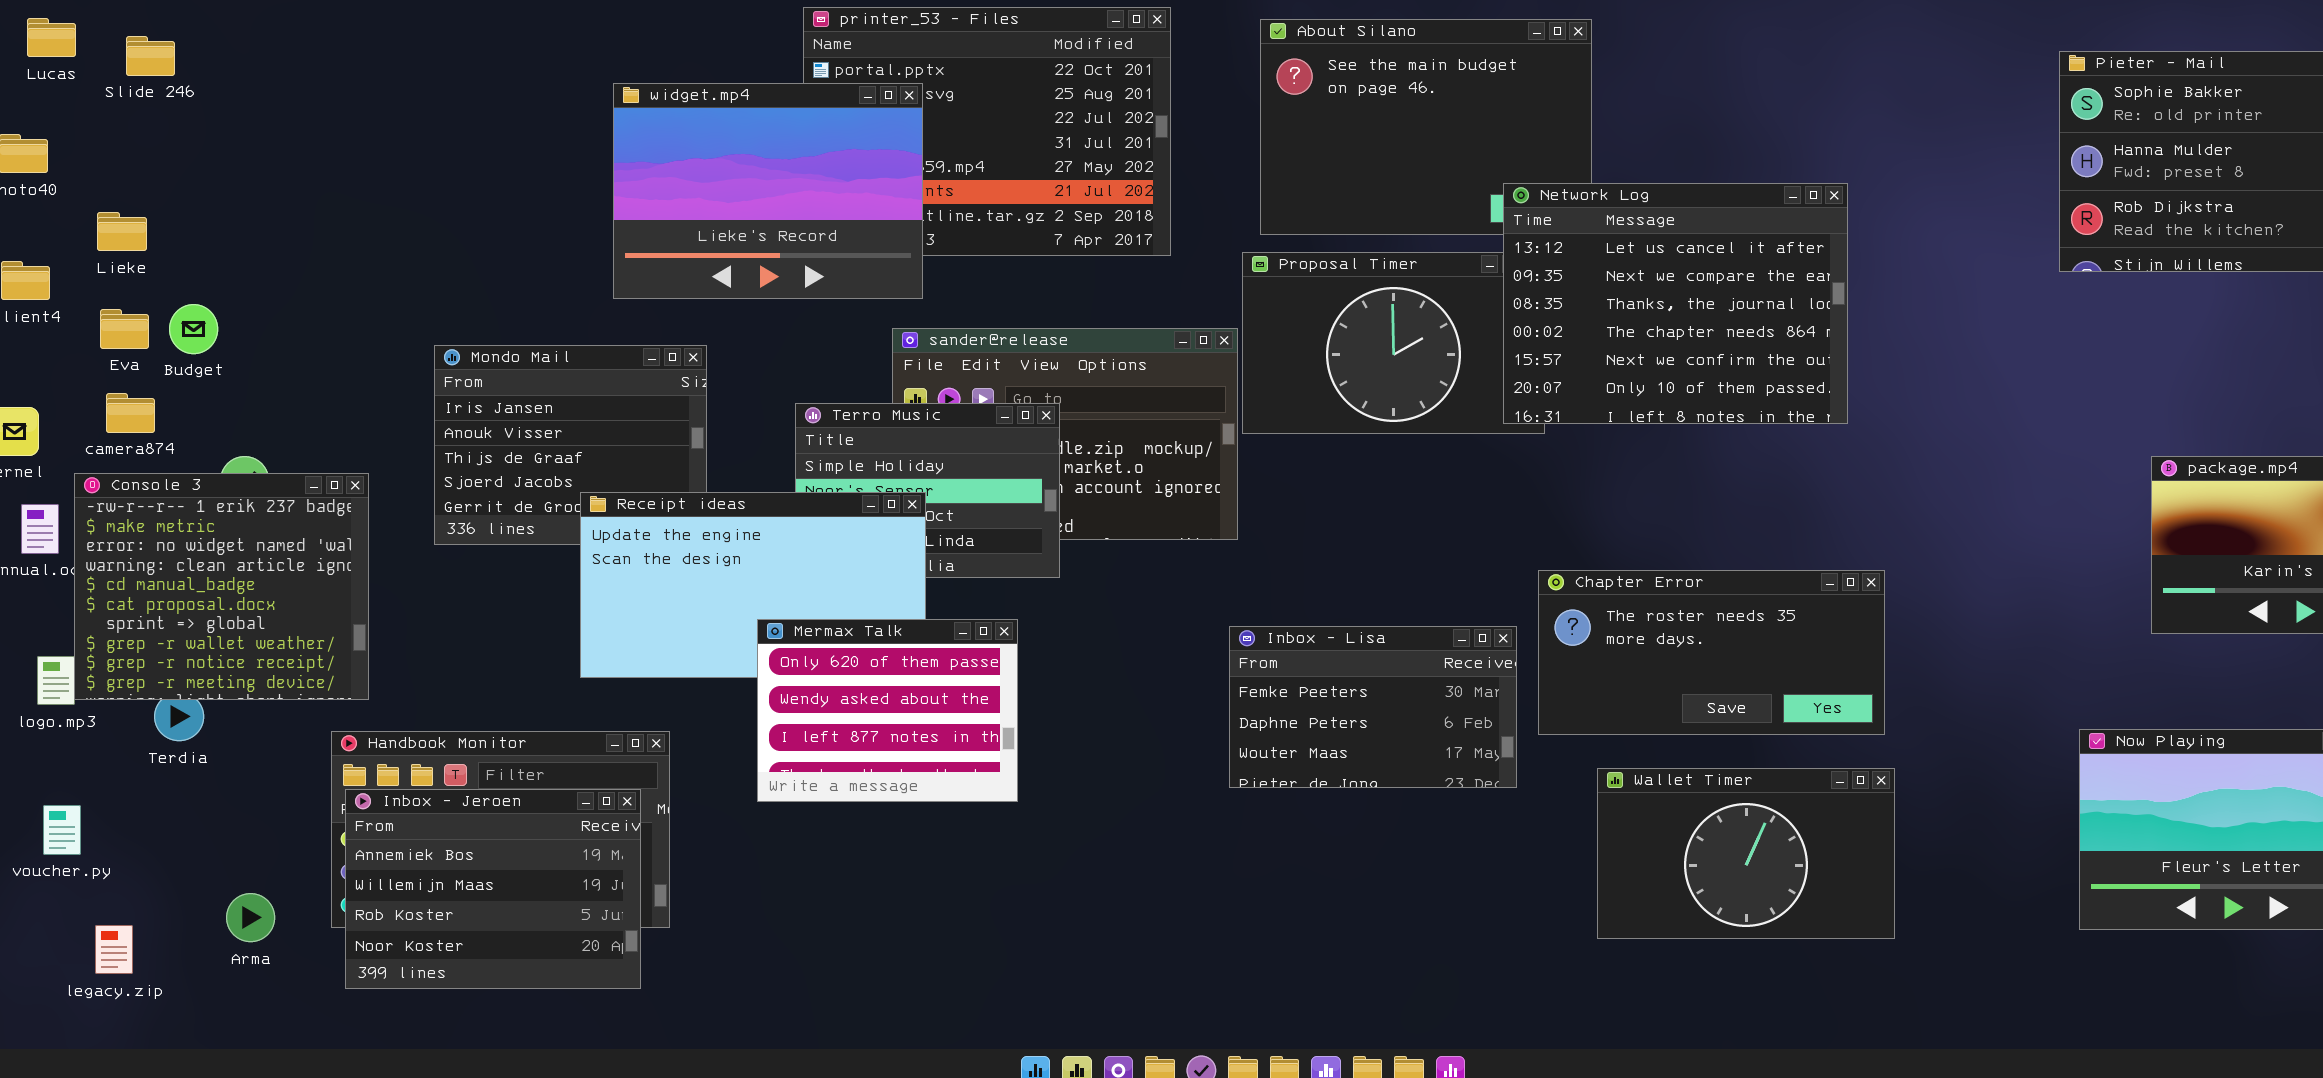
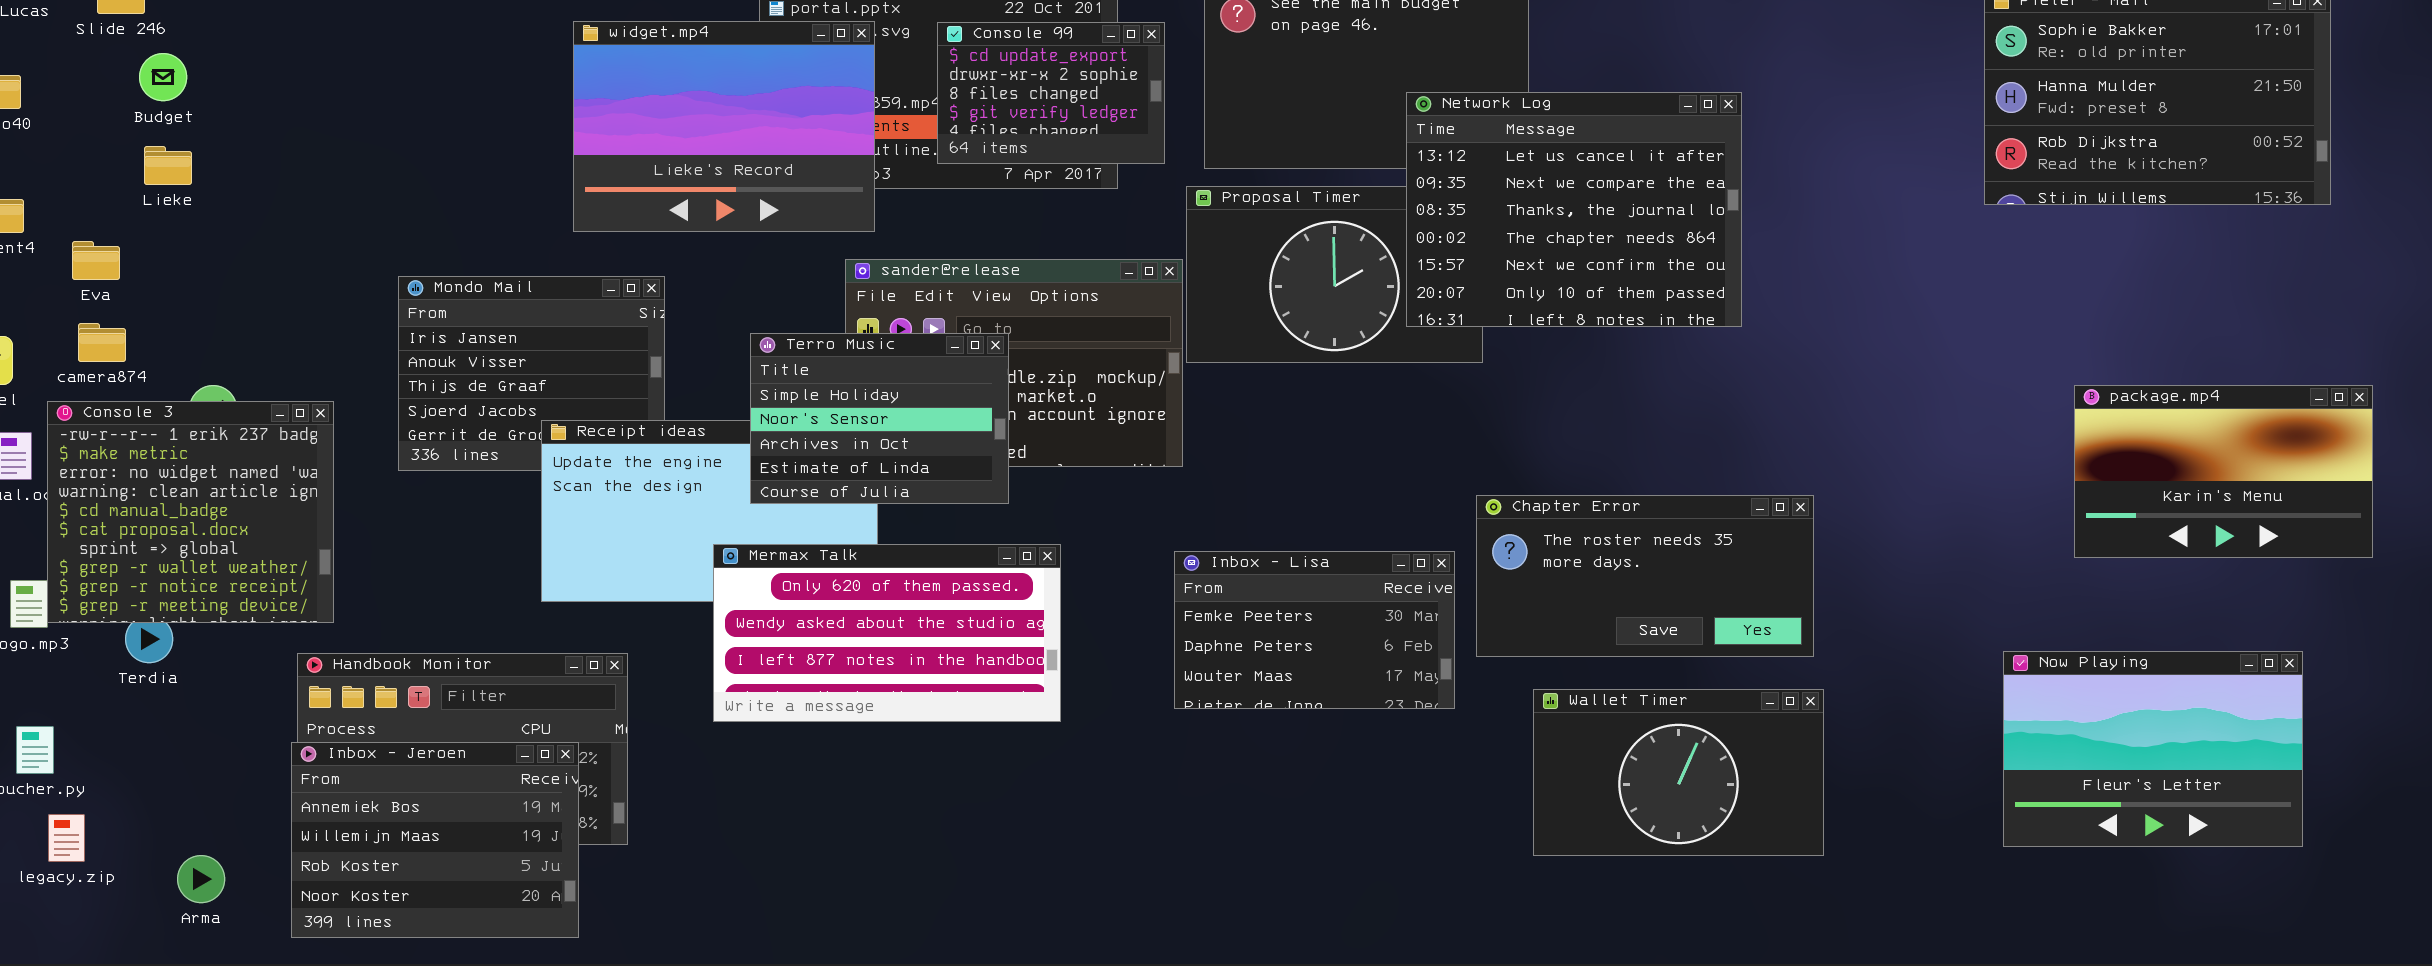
Console 99: none -> [937,22,1165,164], opened
Network Log: [1503,183,1848,424] -> [1406,92,1742,327], moved
Lieke: [97,212,147,251] -> [144,146,192,185], moved
Budget: [169,304,218,354] -> [139,53,187,101], moved
Terro Music: [795,403,1060,578] -> [750,333,1009,504], raised
Mermax Talk: [757,619,1018,802] -> [713,544,1061,722], resized
Inbox - Jeroen: [345,789,641,989] -> [291,742,579,938], moved
Arma: [226,893,275,942] -> [177,855,225,903], moved
legacy.zip: [95,925,133,974] -> [48,814,85,862], moved

